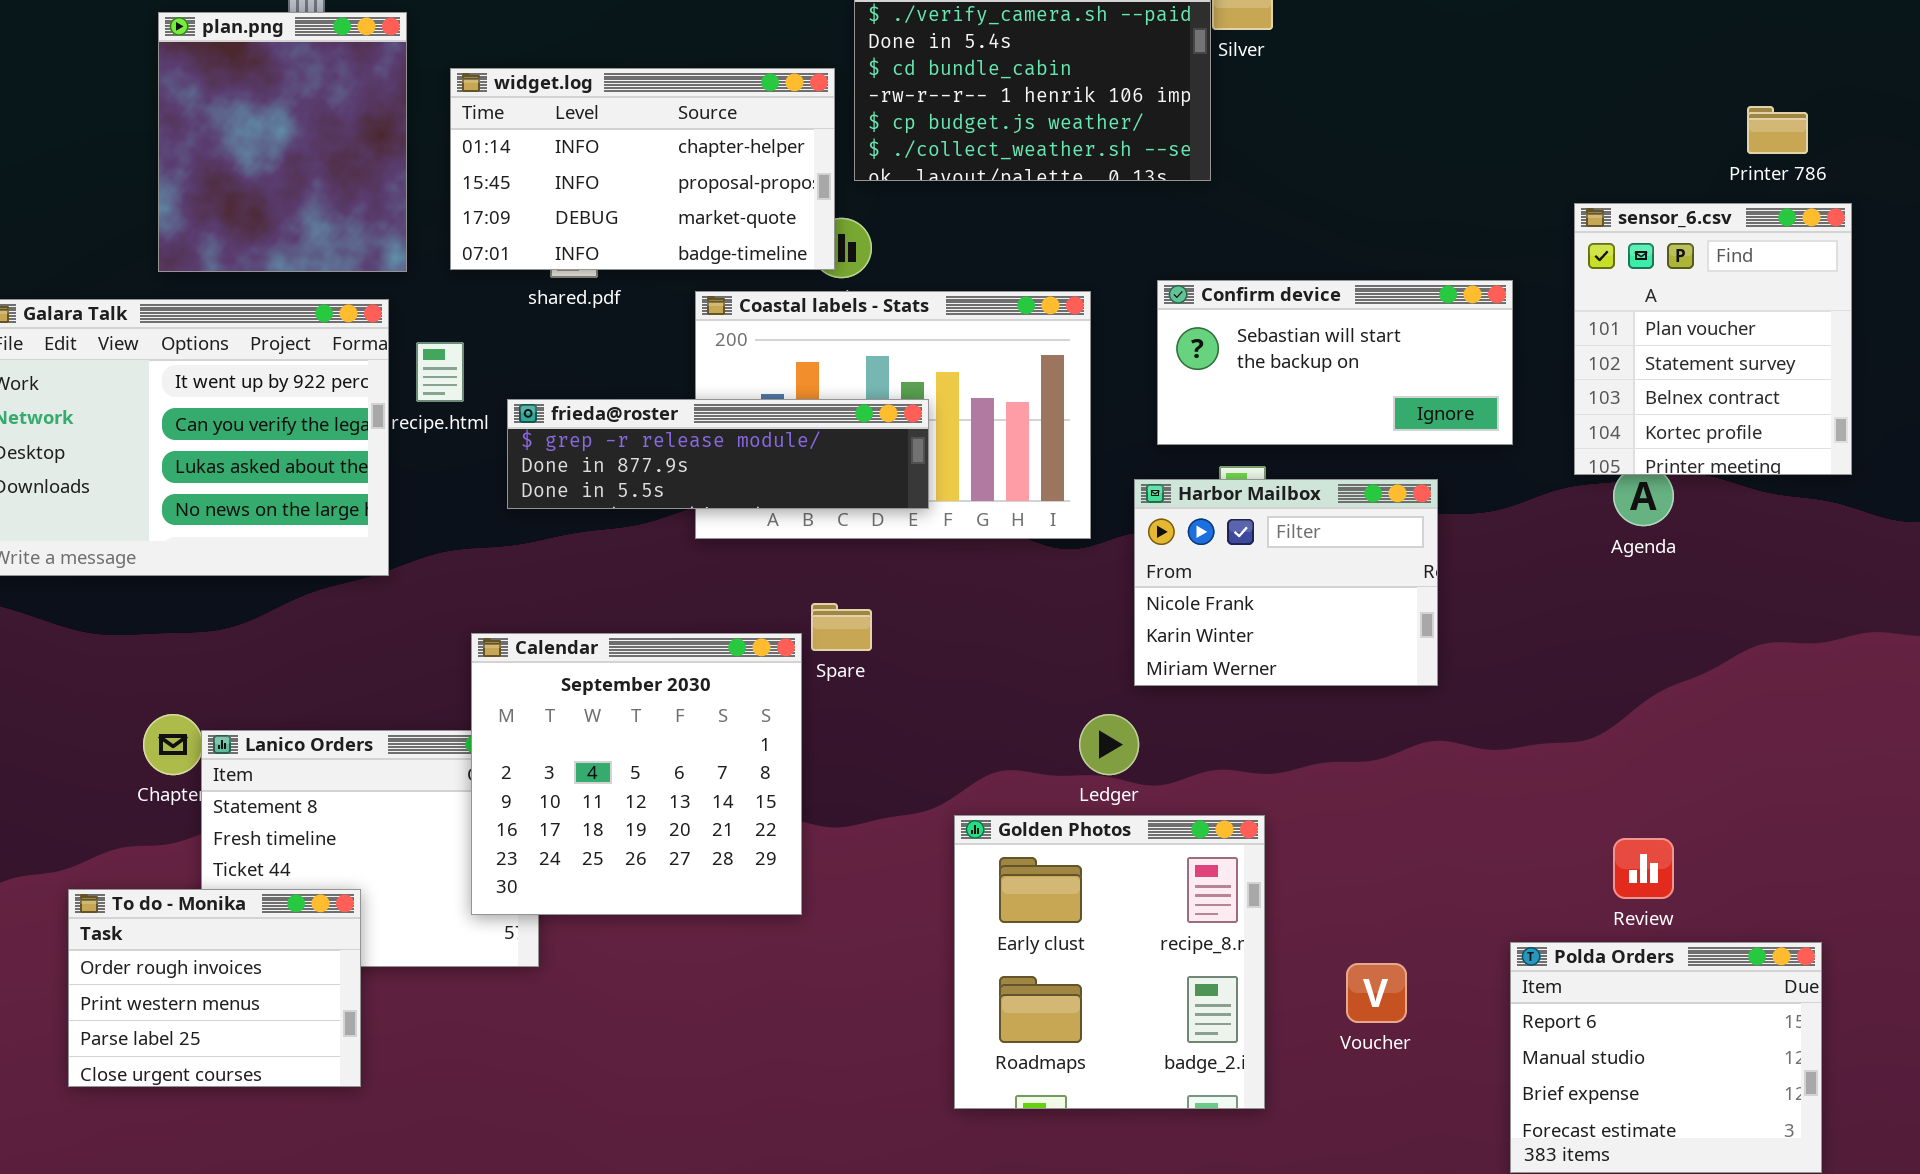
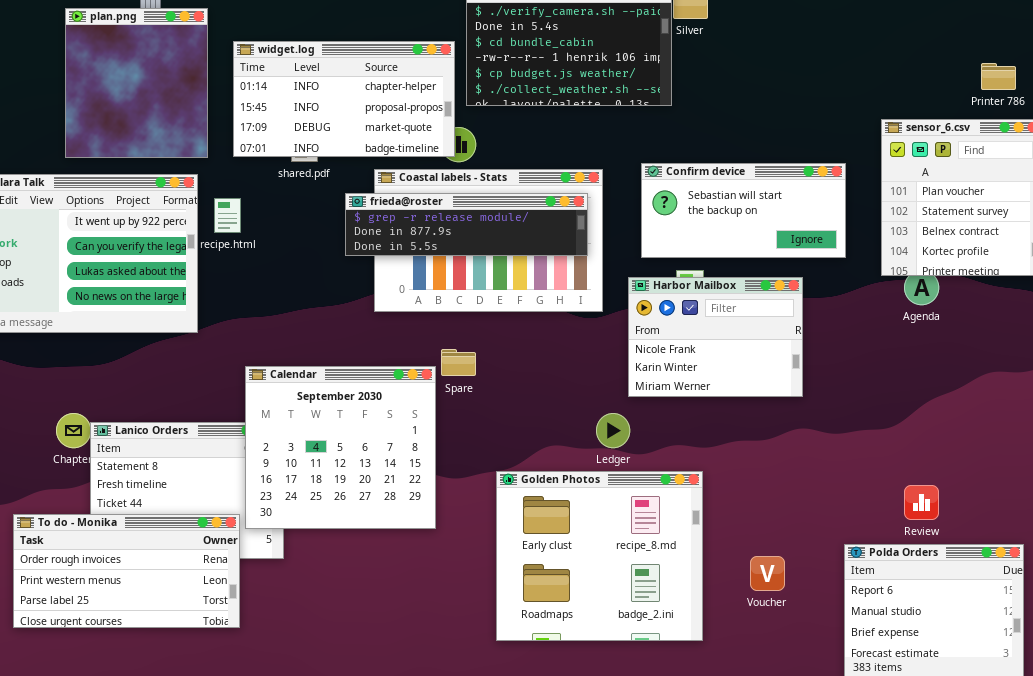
frieda@roster: [507,399,929,509] -> [345,193,588,256], moved
Golden Photos: [954,815,1265,1109] -> [496,471,703,641], resized
To do - Monika: [68,889,361,1087] -> [13,514,240,628], resized

